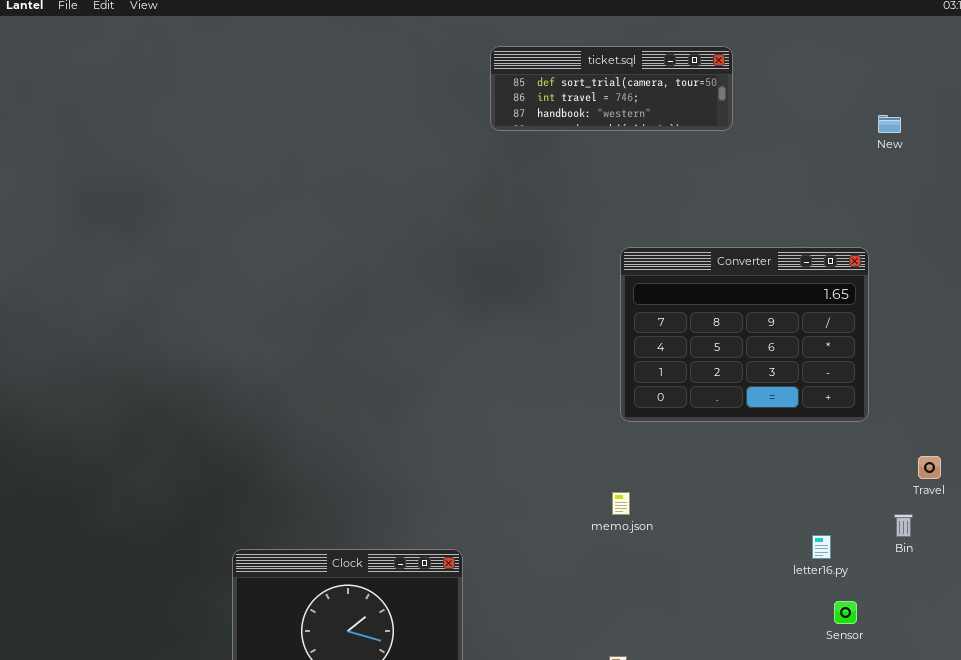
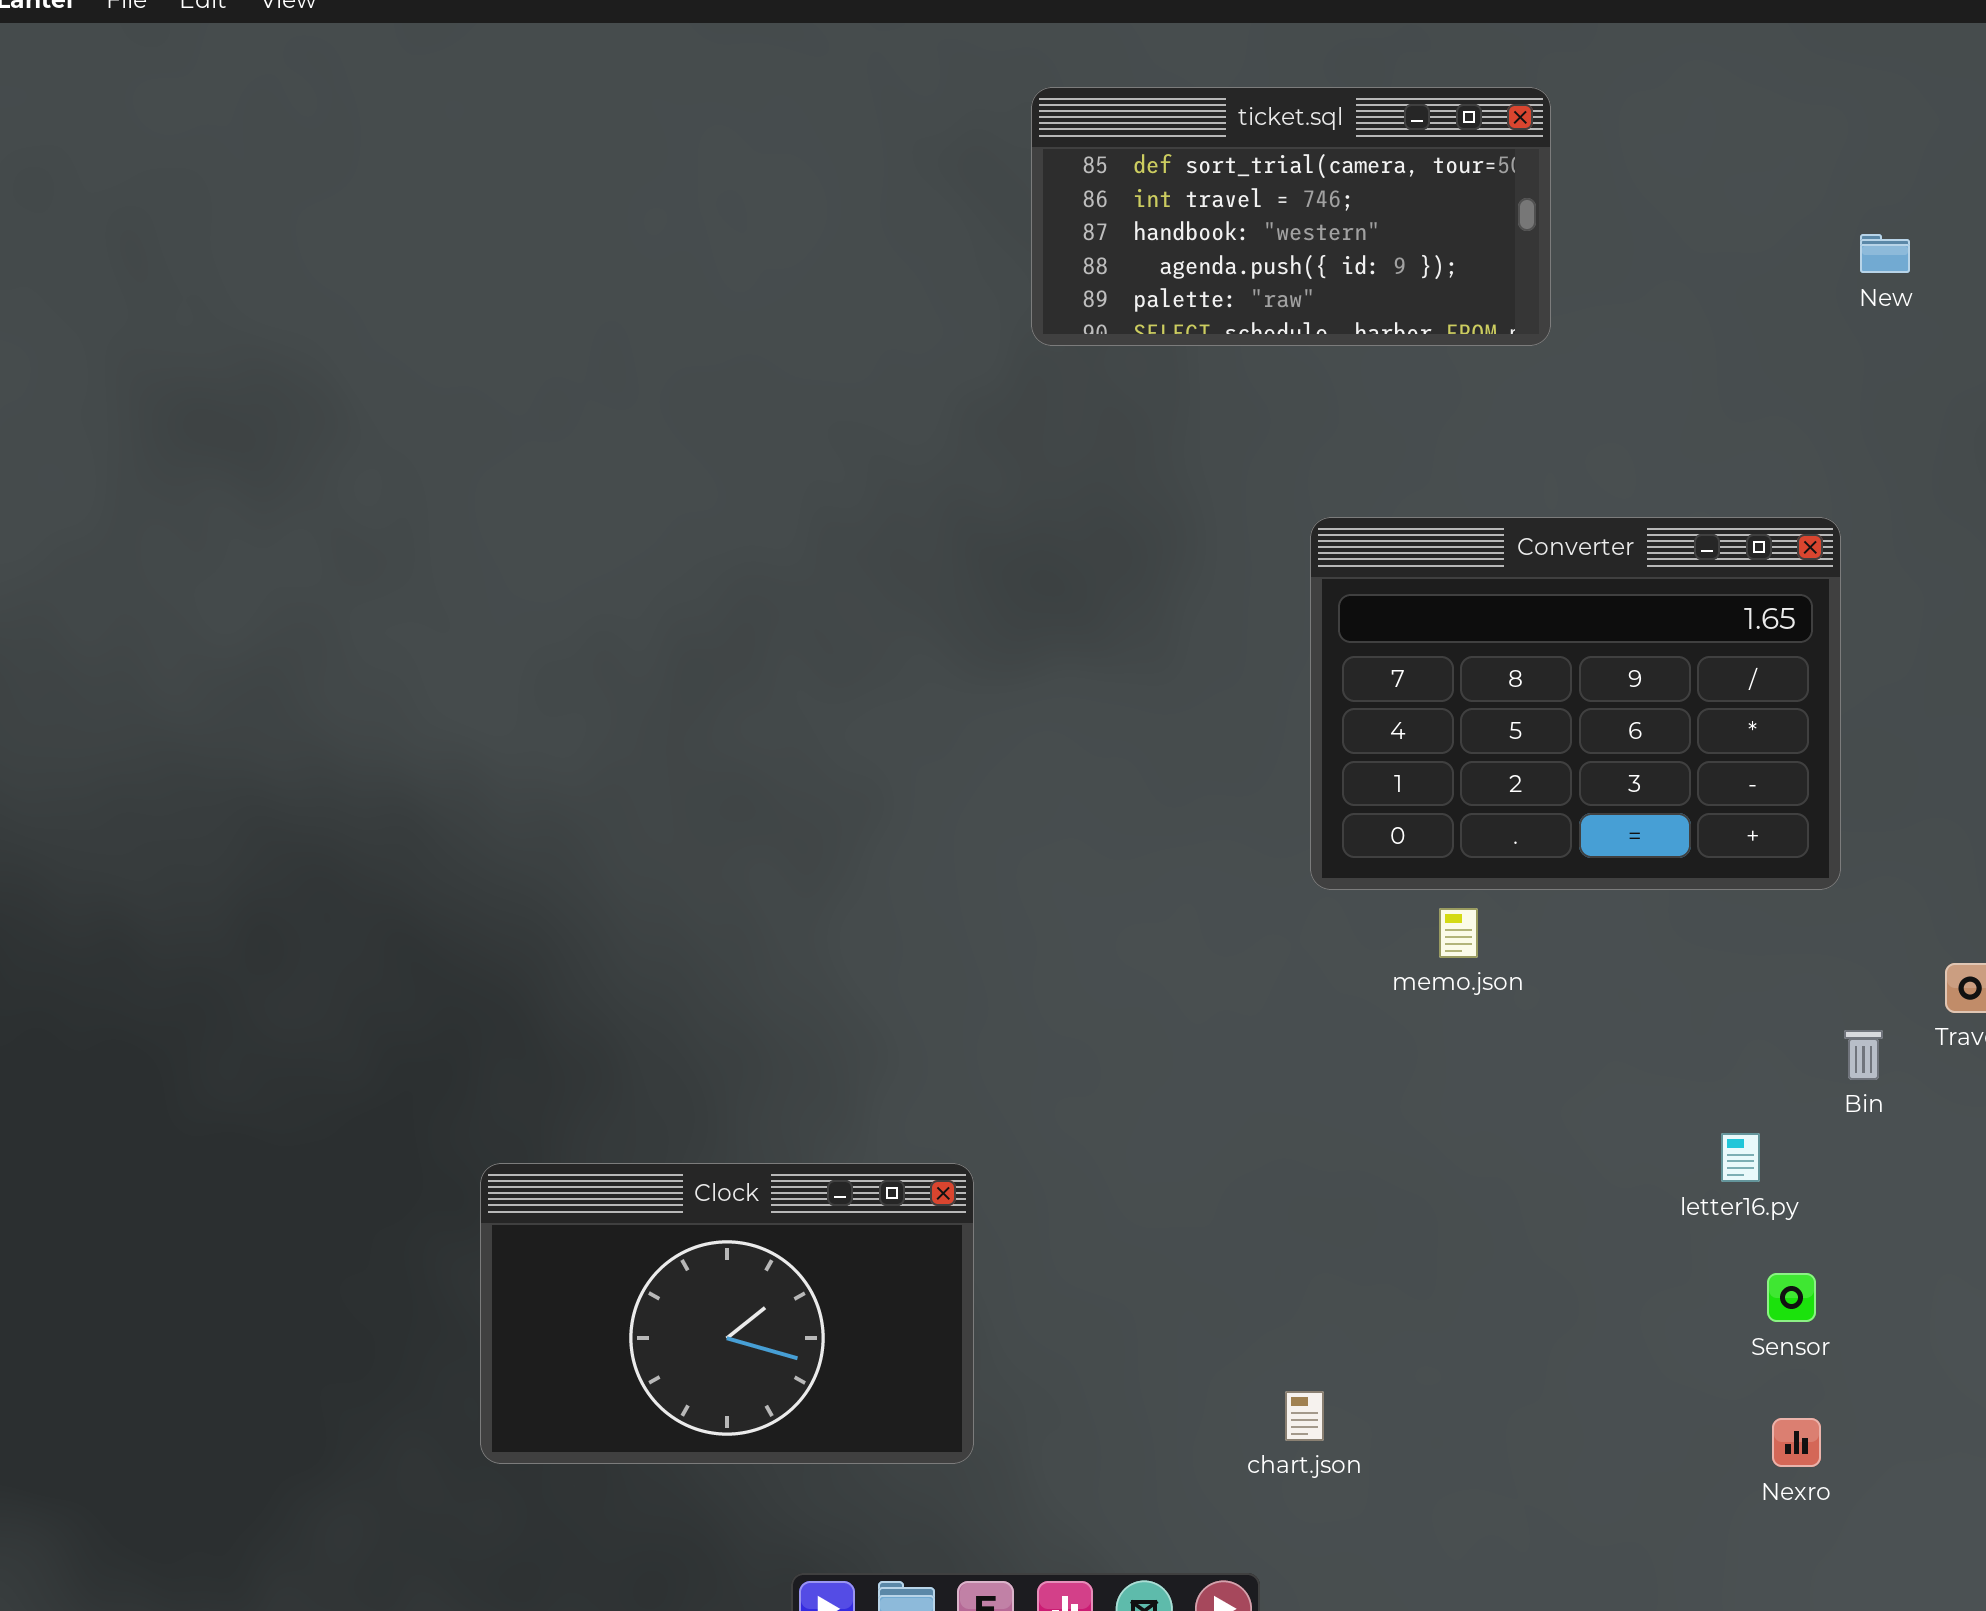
ticket.sql: [490,46,733,131] -> [1031,87,1551,346], resized
memo.json: [612,492,630,515] -> [1439,908,1478,958], moved
Bin: [894,514,913,537] -> [1844,1030,1883,1080], moved

